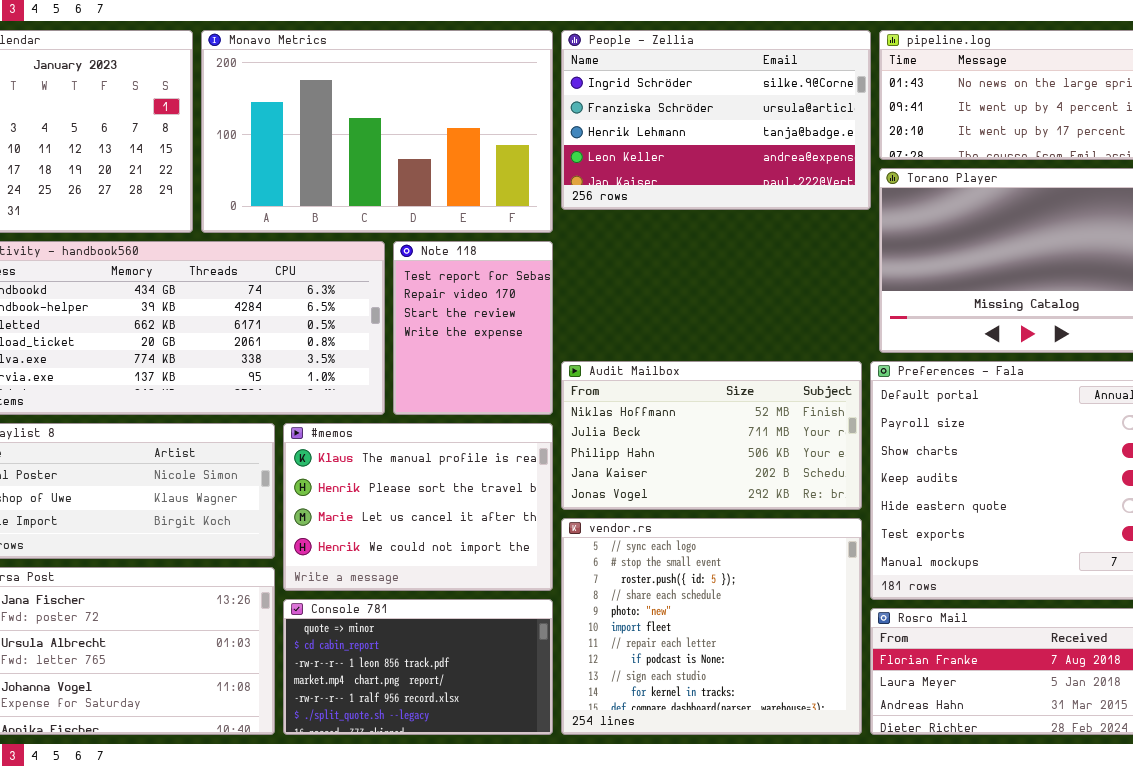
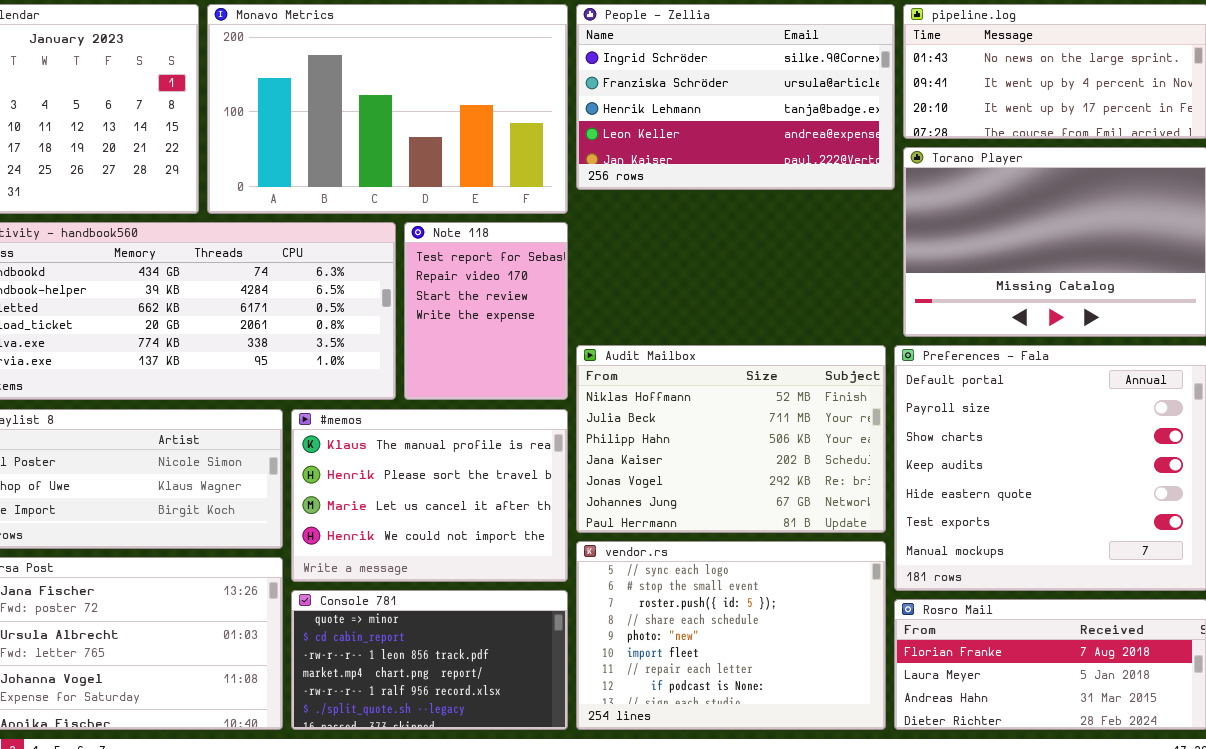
Audit Mailbox: [561,361,862,510] -> [576,345,886,533], resized
vendor.rs: [561,518,862,735] -> [576,541,886,730], resized

